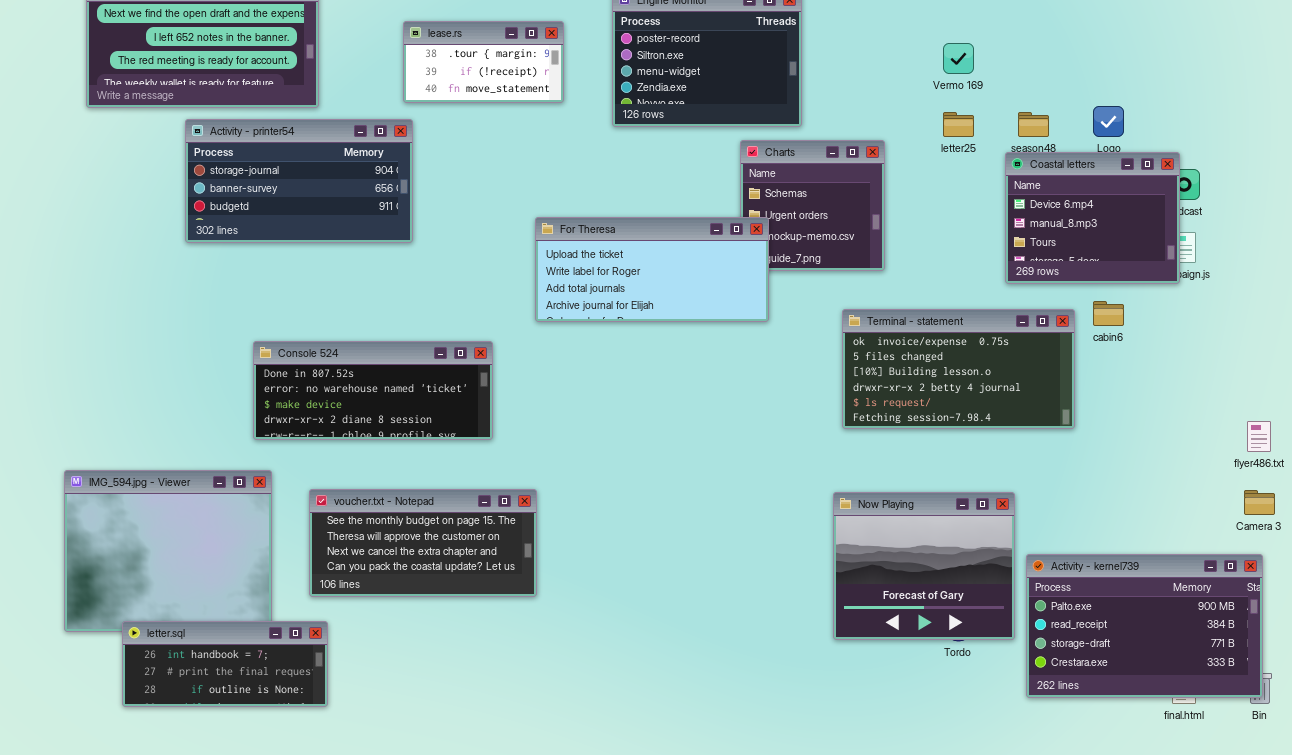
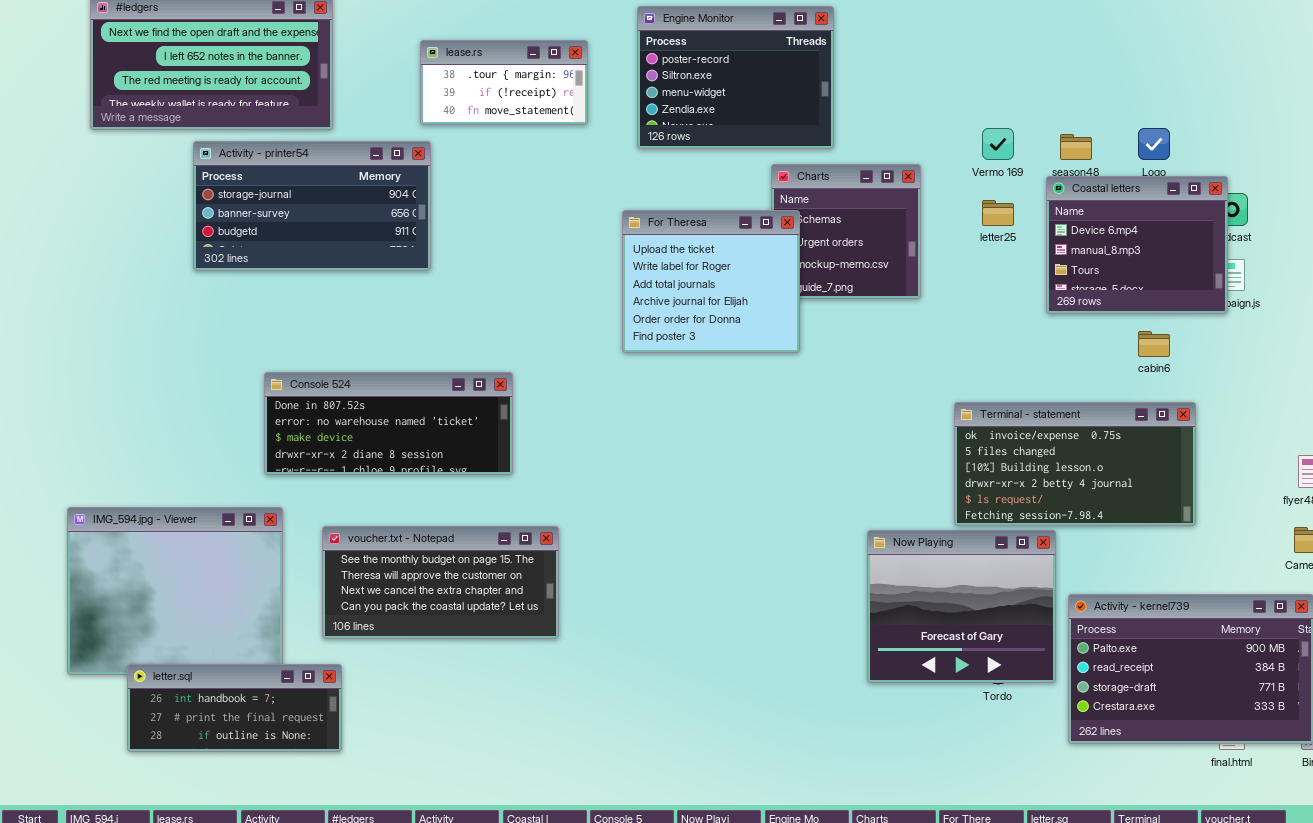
Vermo 169: [943,43,974,74] -> [982,128,1014,160], moved
letter25: [943,112,974,137] -> [982,200,1014,226], moved
For Theresa: [535,217,769,322] -> [622,210,800,353], resized
Terminal - statement: [842,309,1075,429] -> [954,402,1196,526], moved

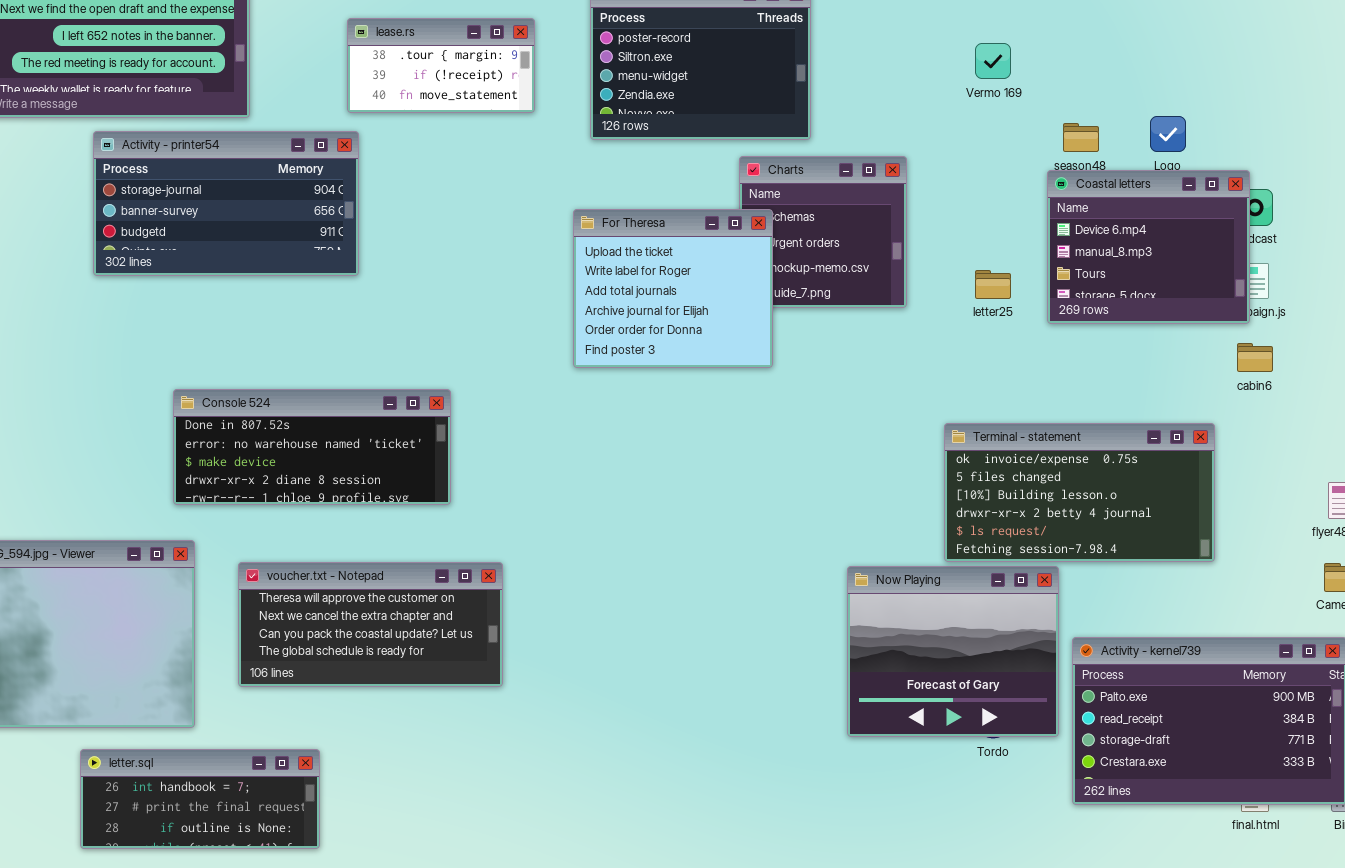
Vermo 169: [982,128,1014,160] -> [975,43,1011,79], moved
letter25: [982,200,1014,226] -> [975,270,1011,299], moved
cabin6: [1138,331,1170,357] -> [1237,343,1273,372], moved
voucher.txt - Notepad: [322,526,559,639] -> [238,562,503,687], scrolled down 1 row
letter.sql: [127,664,342,752] -> [80,749,320,849], moved

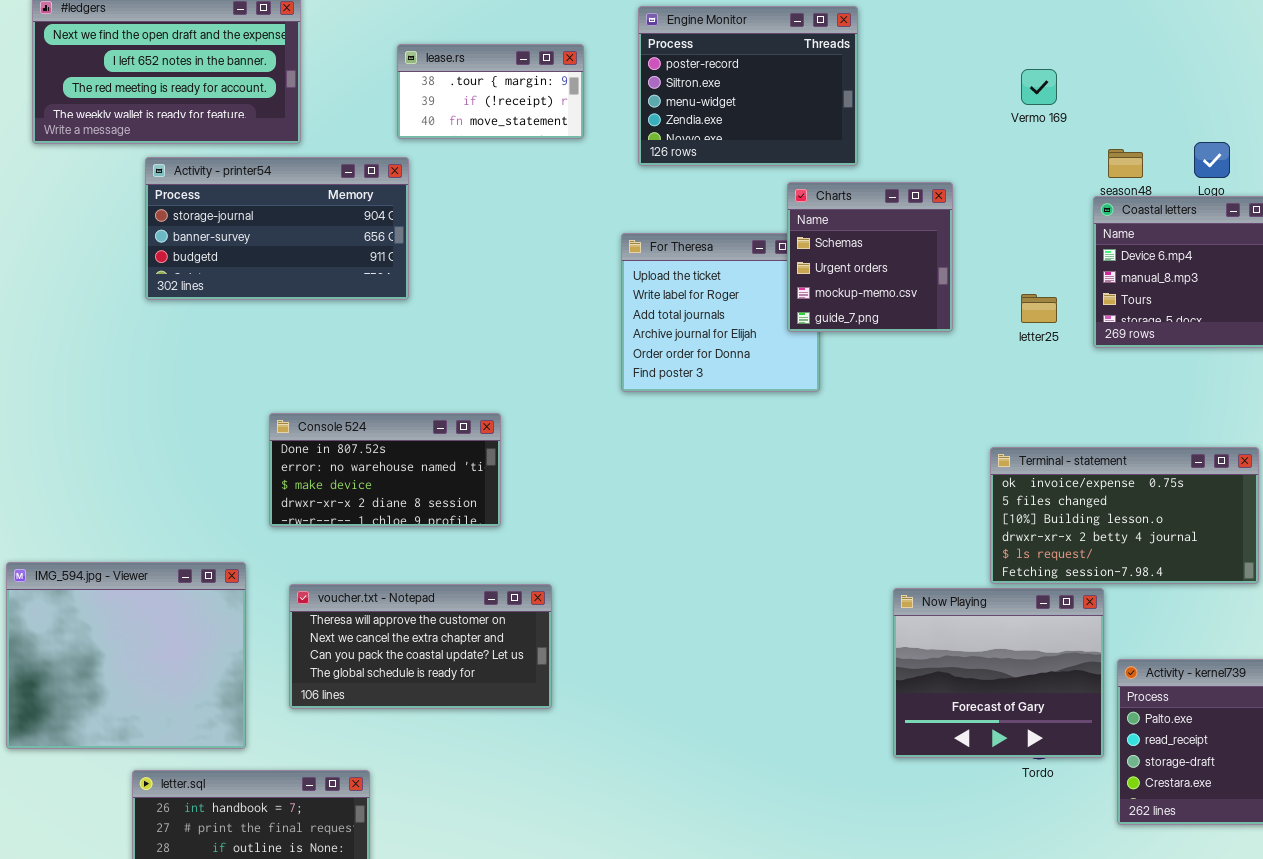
Charts: [739,156,907,308] -> [787,182,953,332], raised
Console 524: [173,389,451,505] -> [269,413,501,527], resized

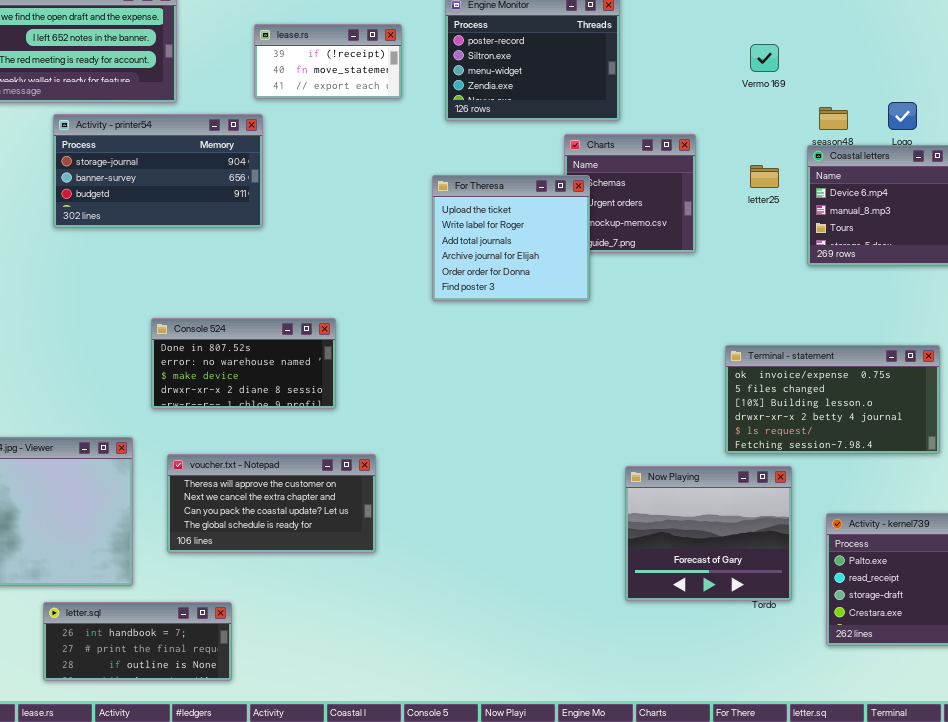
lease.rs: [397,44,584,139] -> [254,24,402,99], scrolled down 1 row
For Theresa: [621,233,820,392] -> [432,175,590,301], raised
letter25: [1021,294,1057,323] -> [750,165,779,188], moved
Now Playing: [893,588,1104,758] -> [625,466,792,601], moved

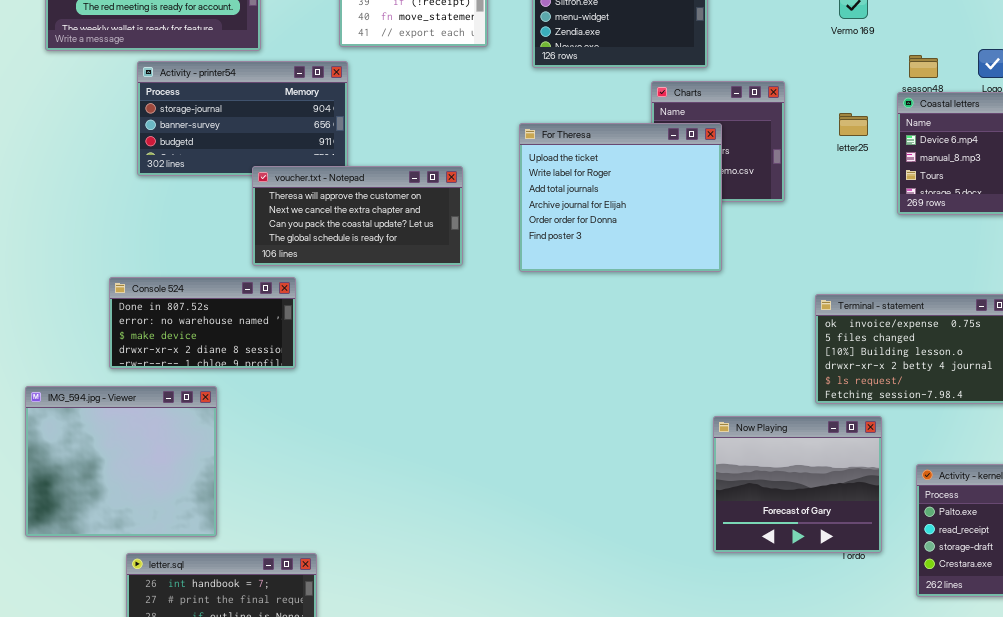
For Theresa: [432,175,590,301] -> [519,123,722,272], resized
Console 524: [151,318,336,409] -> [109,277,296,369], moved
voucher.txt - Notepad: [167,454,376,553] -> [252,166,463,266], moved

